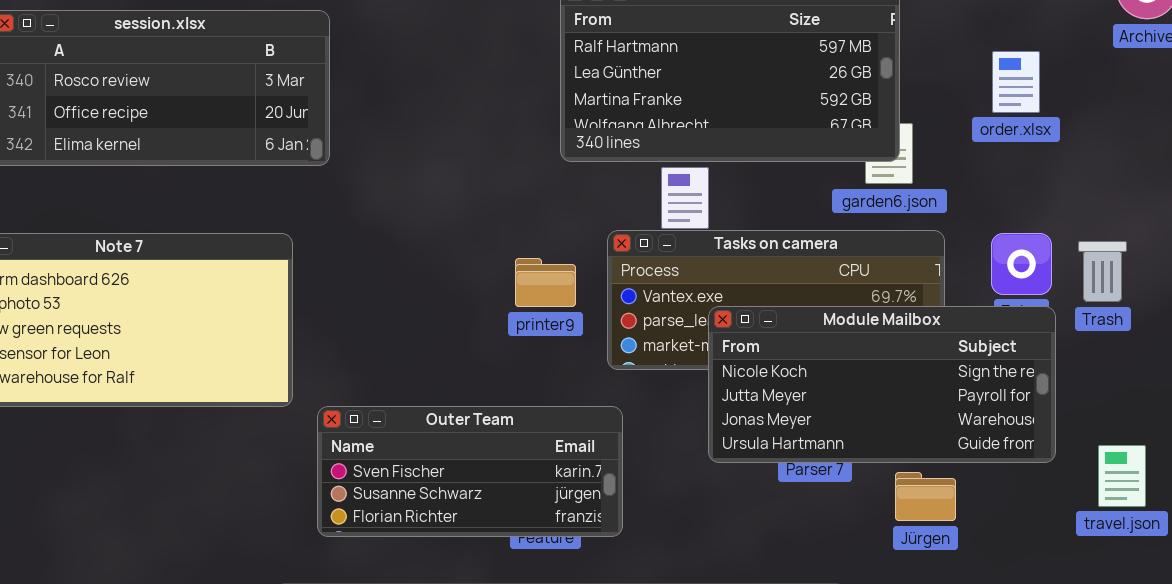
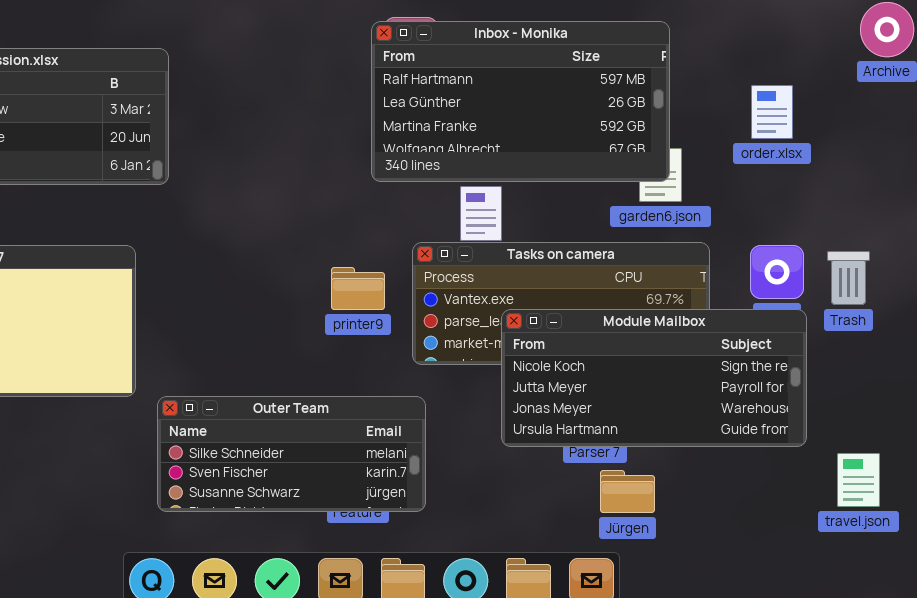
Outer Team: [317,406,623,537] -> [157,396,426,512], scrolled up 1 row
travel.json: [1098,445,1146,507] -> [837,453,880,507], moved
Jürgen: [895,472,956,521] -> [600,470,655,513], moved

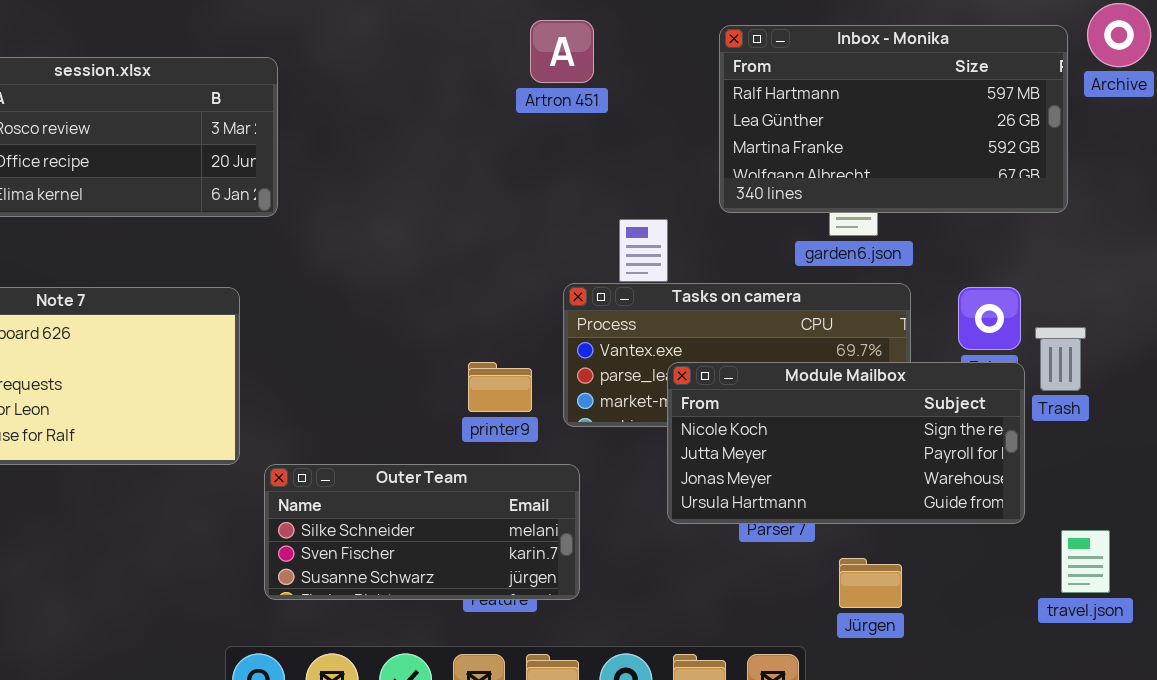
Inbox - Monika: [371,21,670,182] -> [719,25,1068,213], moved
Trash: [827,251,870,305] -> [1035,327,1086,391], moved
printer9: [331,267,385,310] -> [468,362,532,412], moved
Jürgen: [600,470,655,513] -> [839,558,902,608], moved

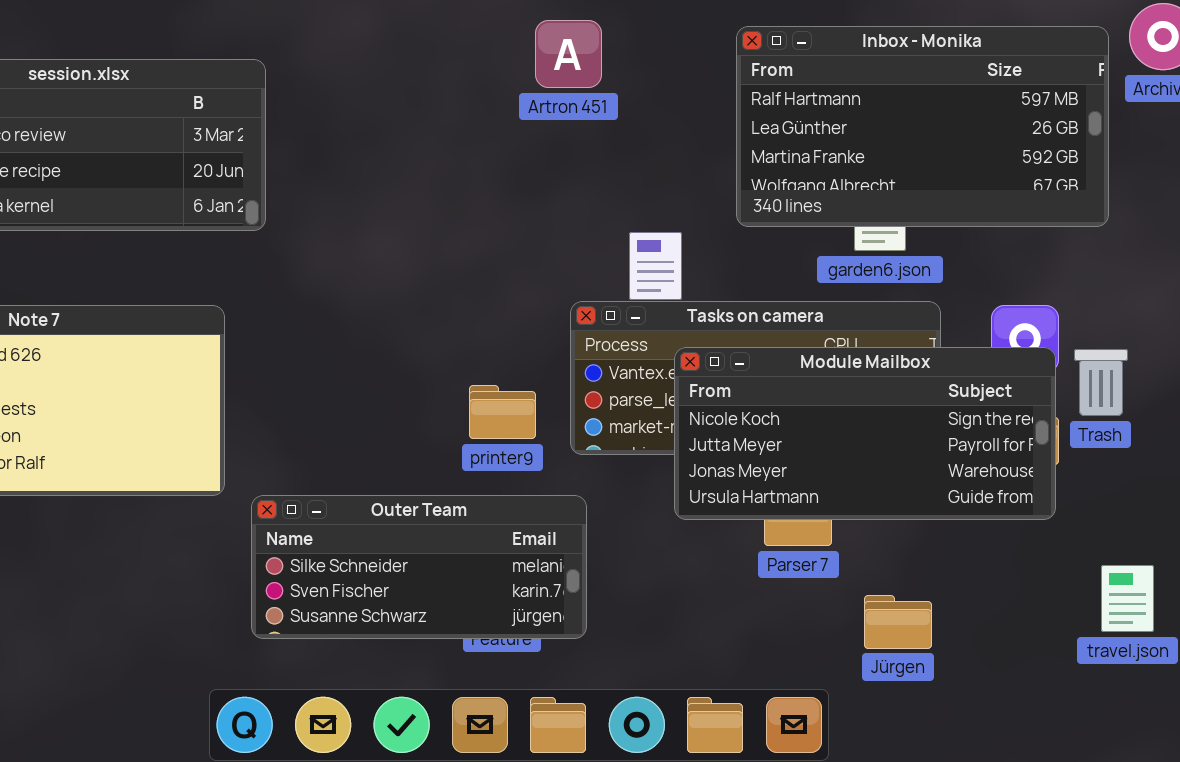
Module Mailbox: [667,362,1025,524] -> [674,347,1056,520], moved

